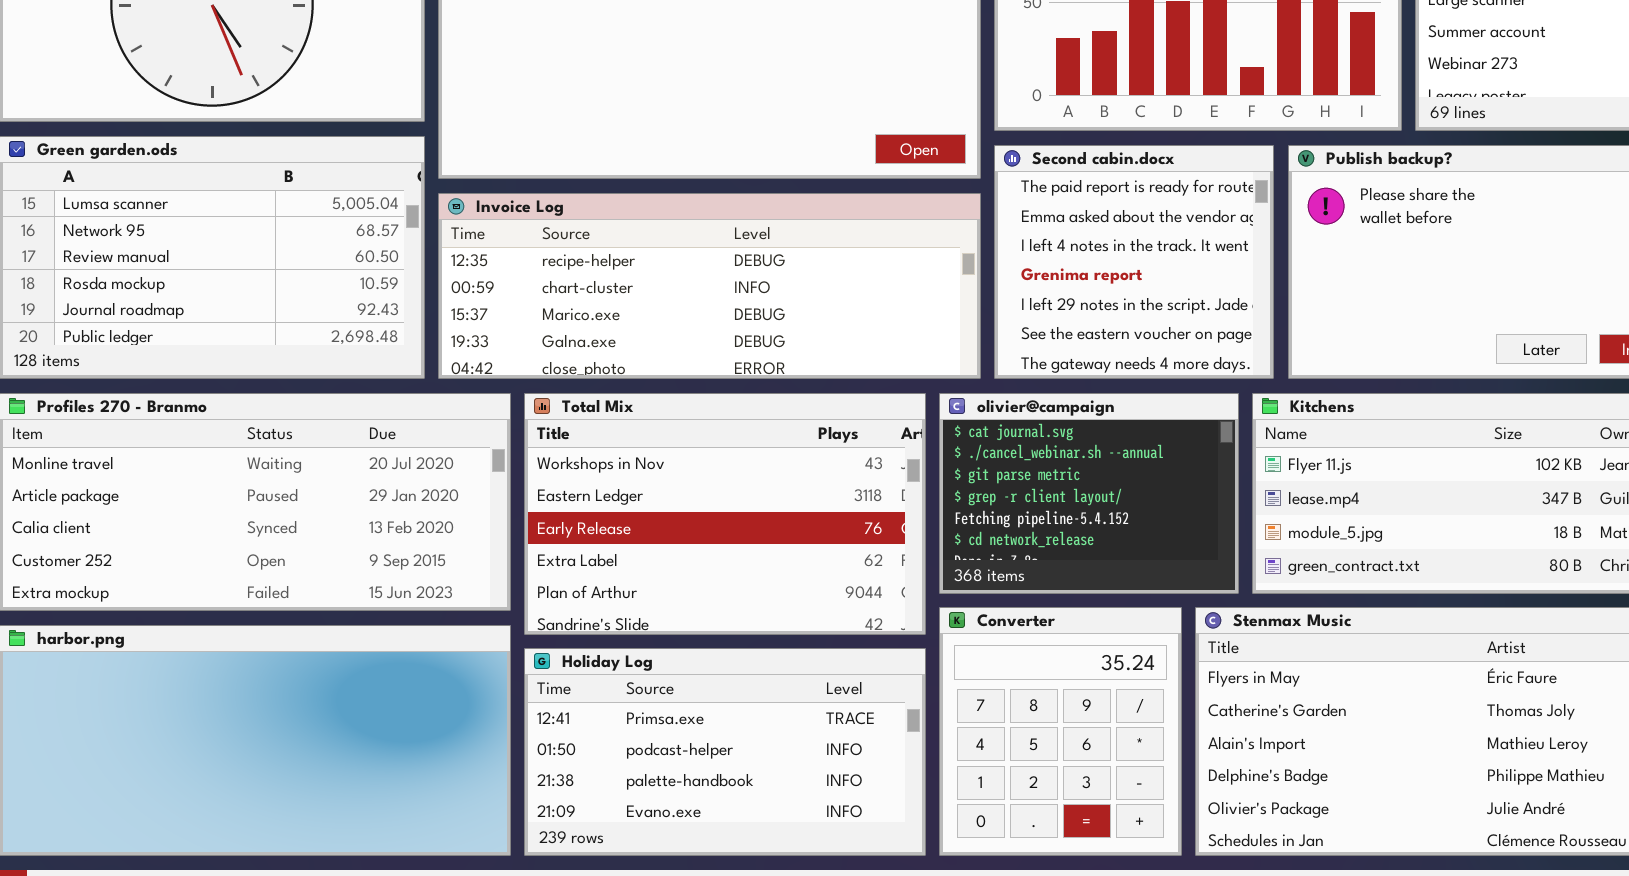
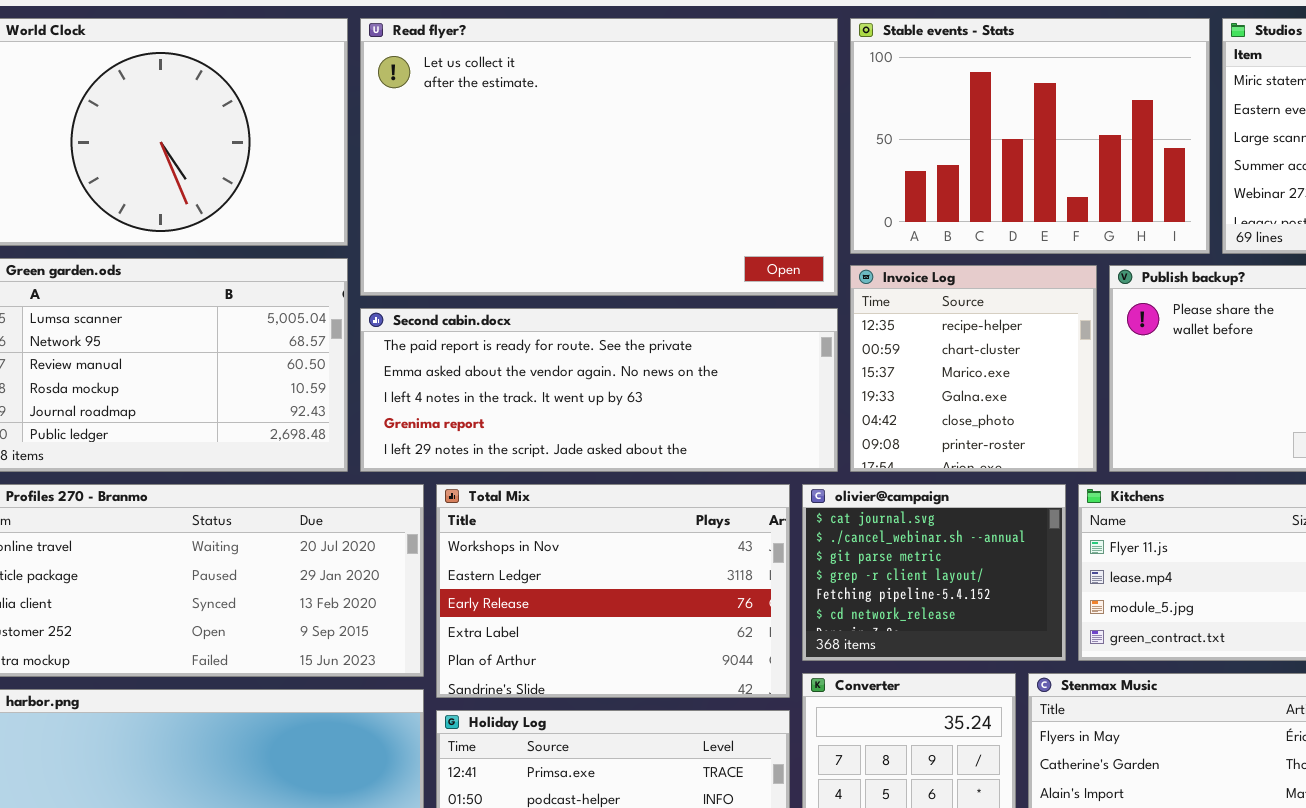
Second cabin.docx: [994,145,1274,379] -> [360,308,838,472], moved, resized
Invoice Log: [438,193,981,379] -> [850,265,1097,472], moved, resized

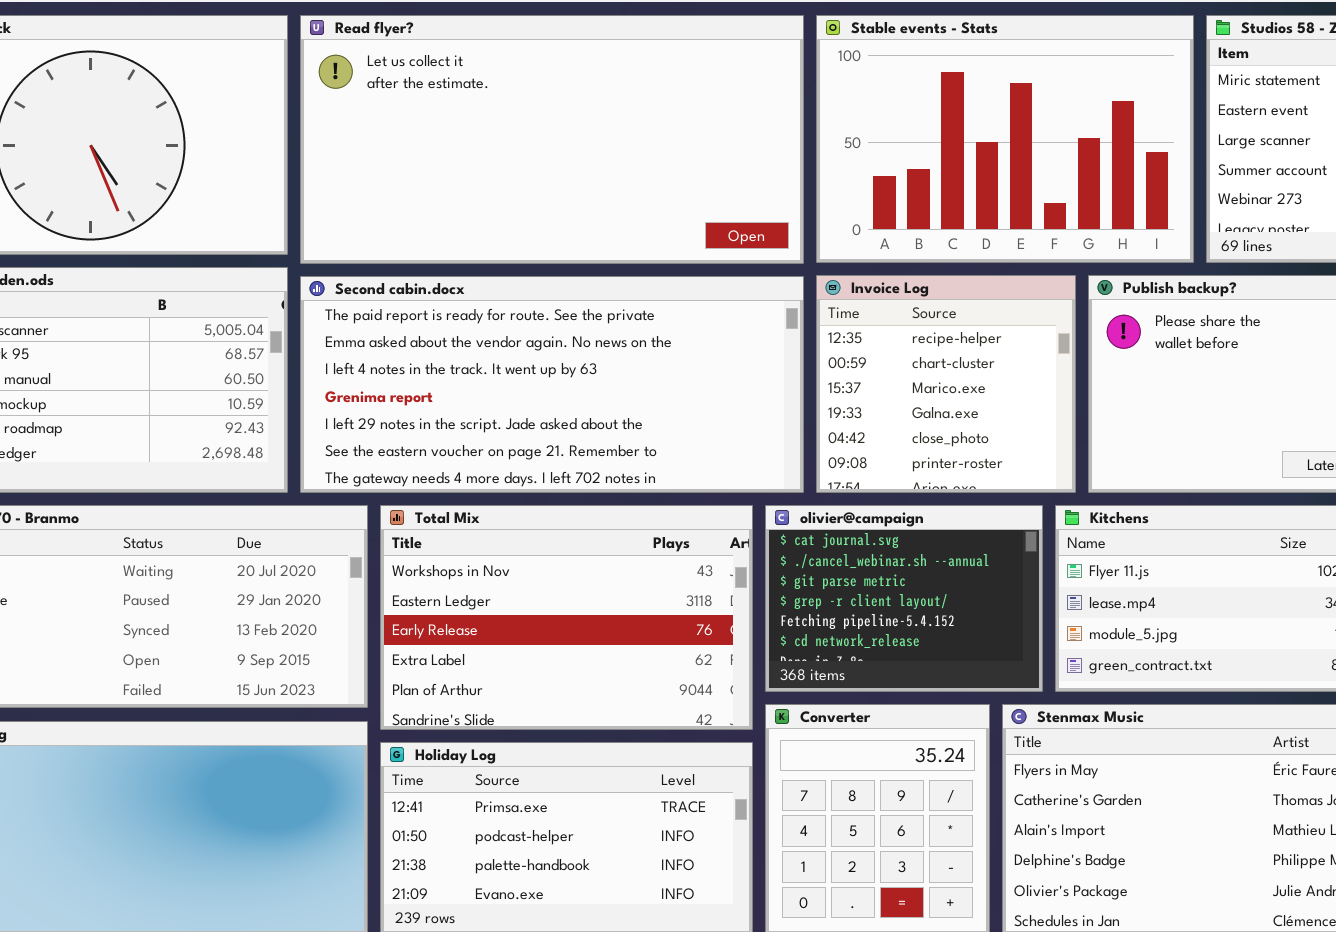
Read flyer?: [360,18,838,296] -> [300,15,804,264], resized
Second cabin.docx: [360,308,838,472] -> [300,276,804,493], resized

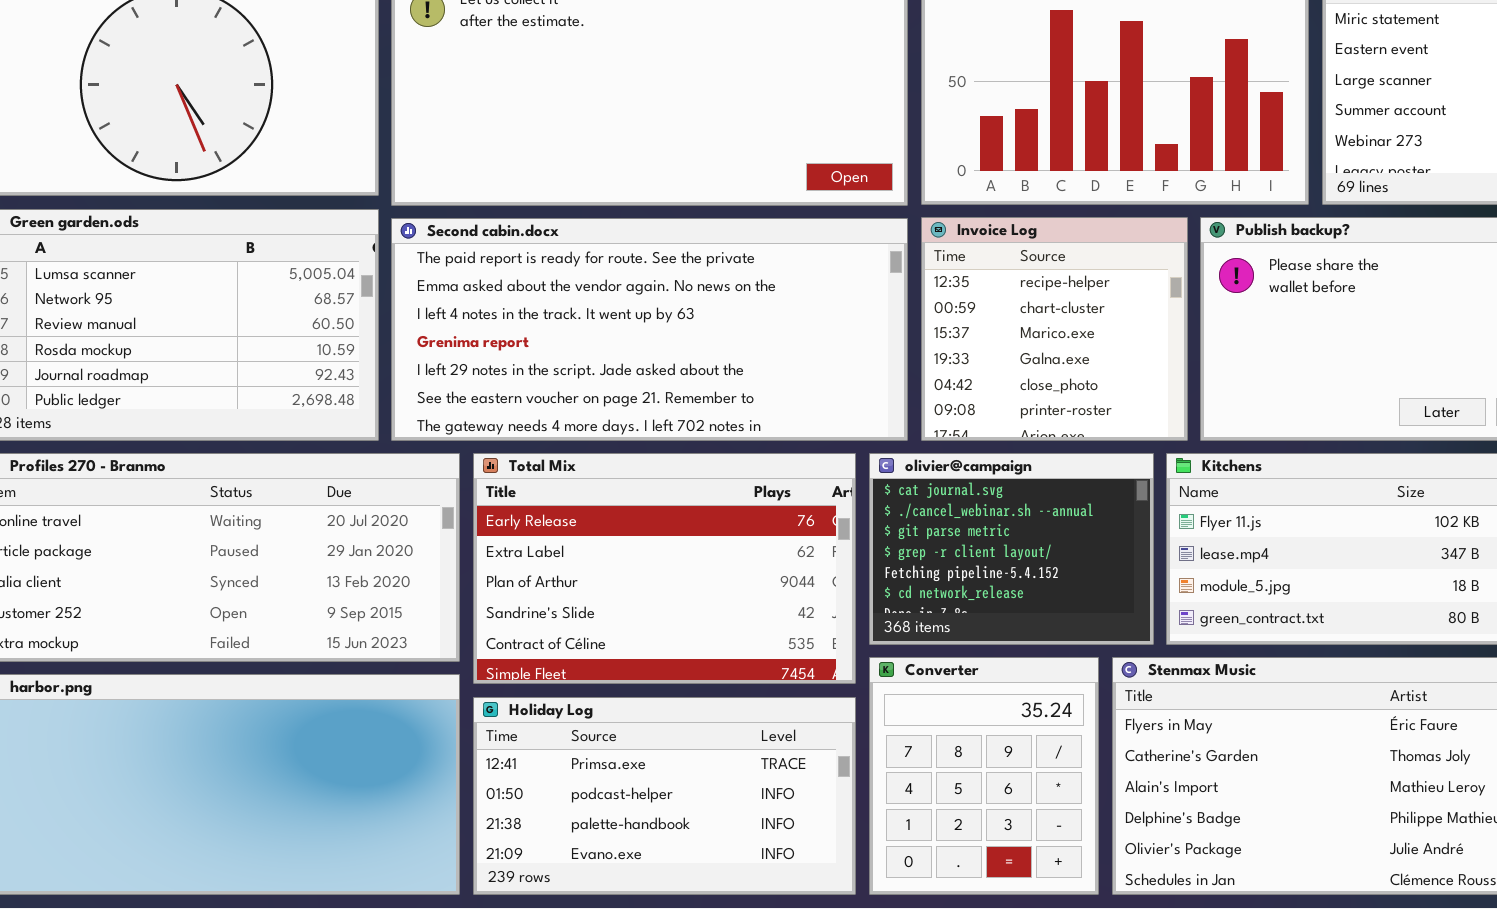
Total Mix: [380,505,753,730] -> [473,453,856,684], scrolled down 2 rows

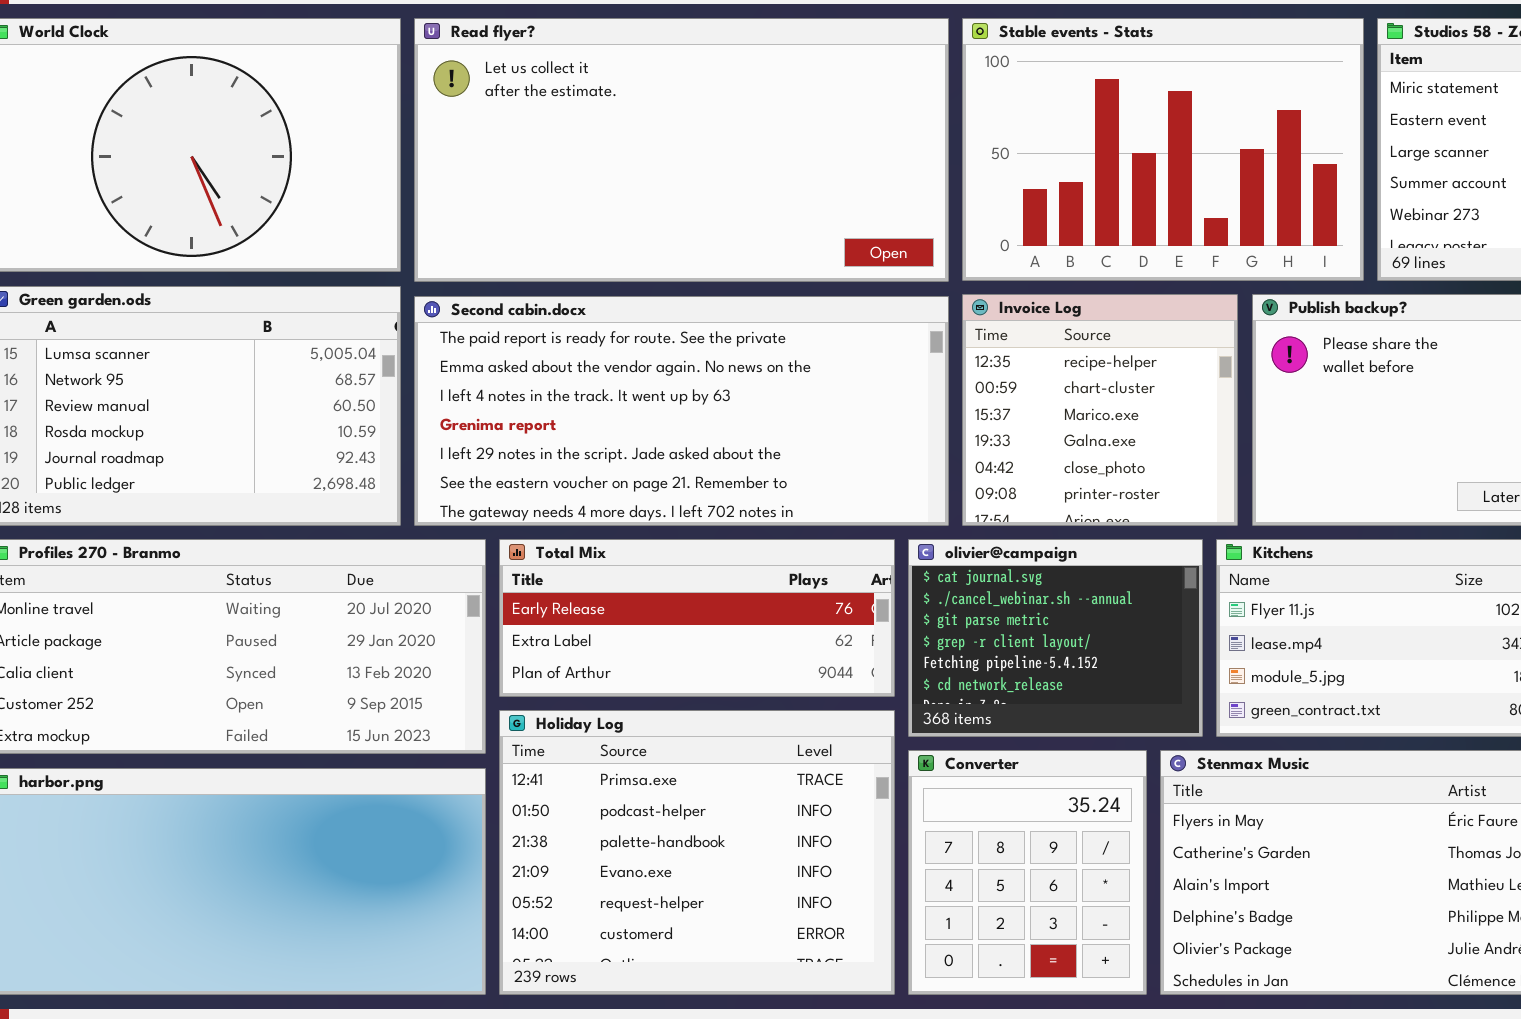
Total Mix: [473,453,856,684] -> [499,539,895,697], resized
Holiday Log: [473,697,856,895] -> [499,710,895,995], resized

